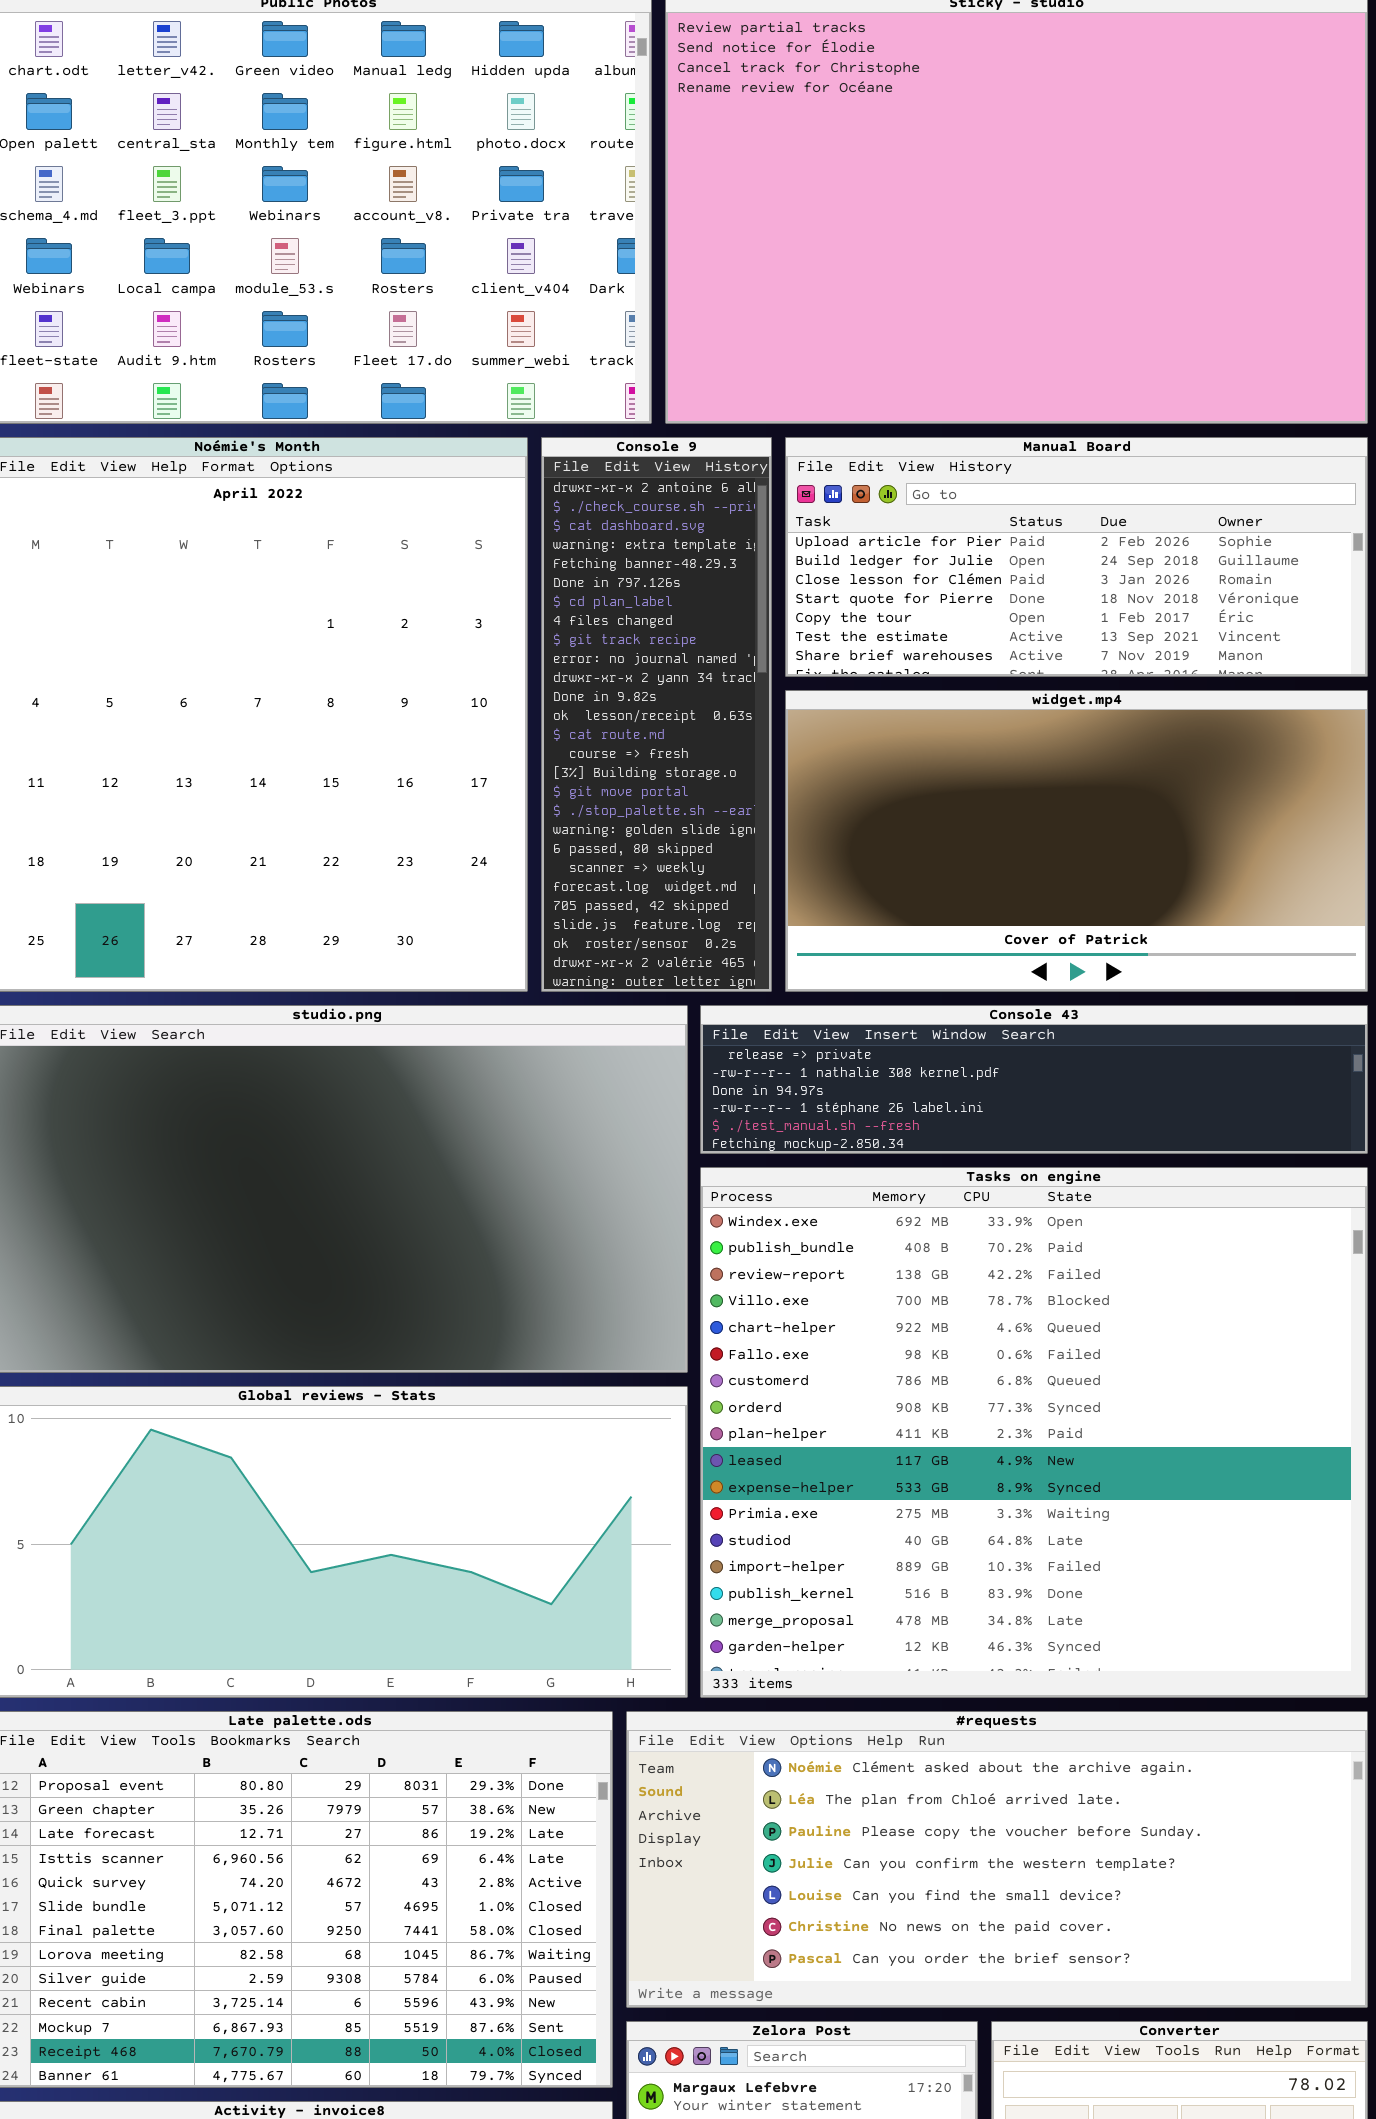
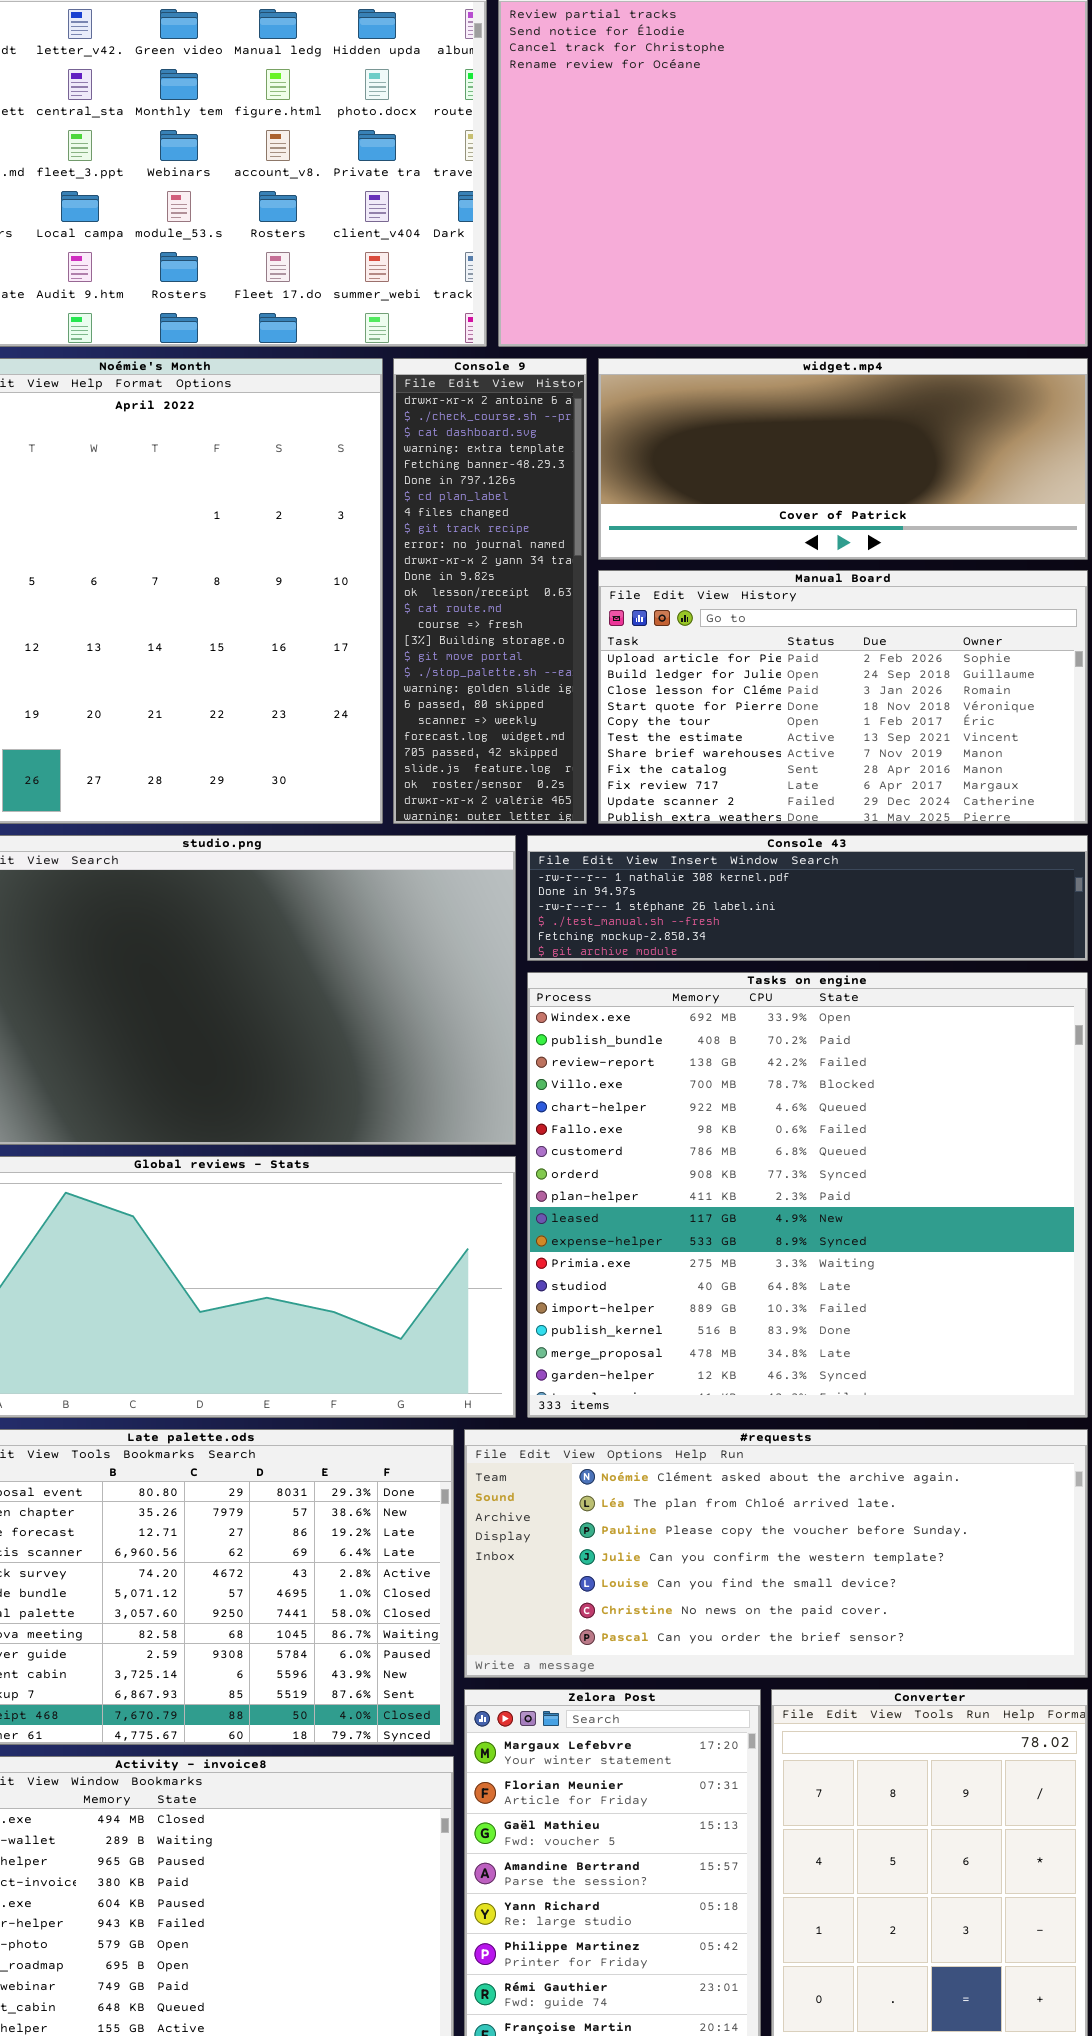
Manual Board: [785,437,1368,677] -> [598,570,1088,824], moved, resized
widget.mp4: [785,690,1368,992] -> [598,358,1088,560], moved, resized
Console 43: [700,1005,1368,1154] -> [527,835,1088,961], scrolled down 1 row

